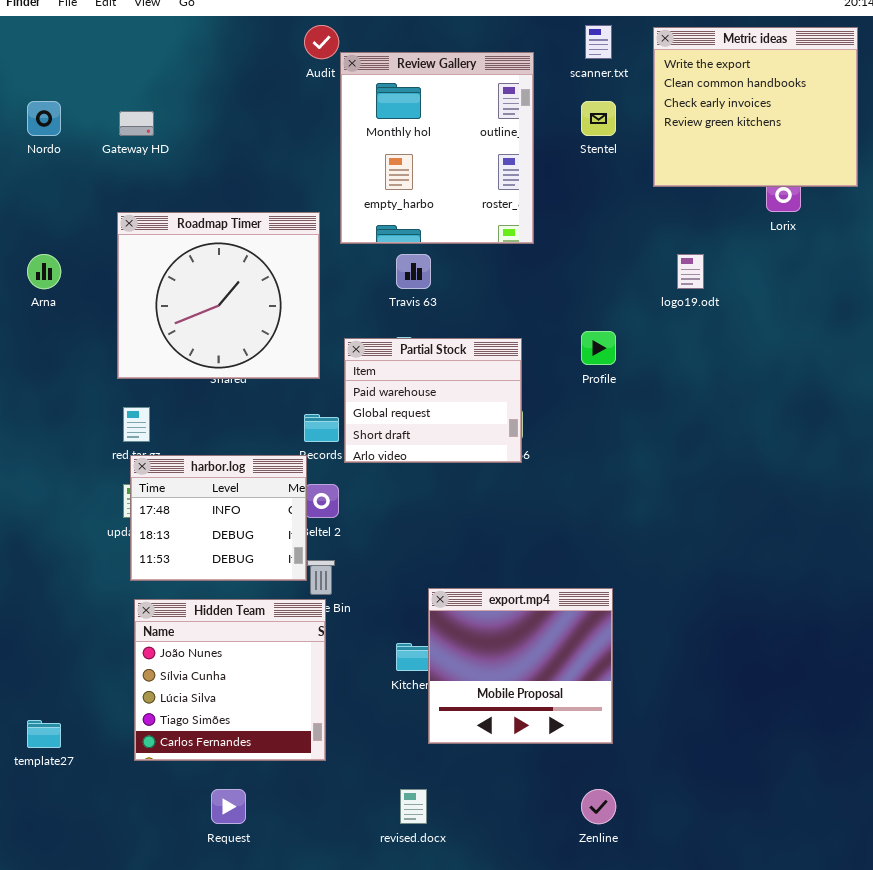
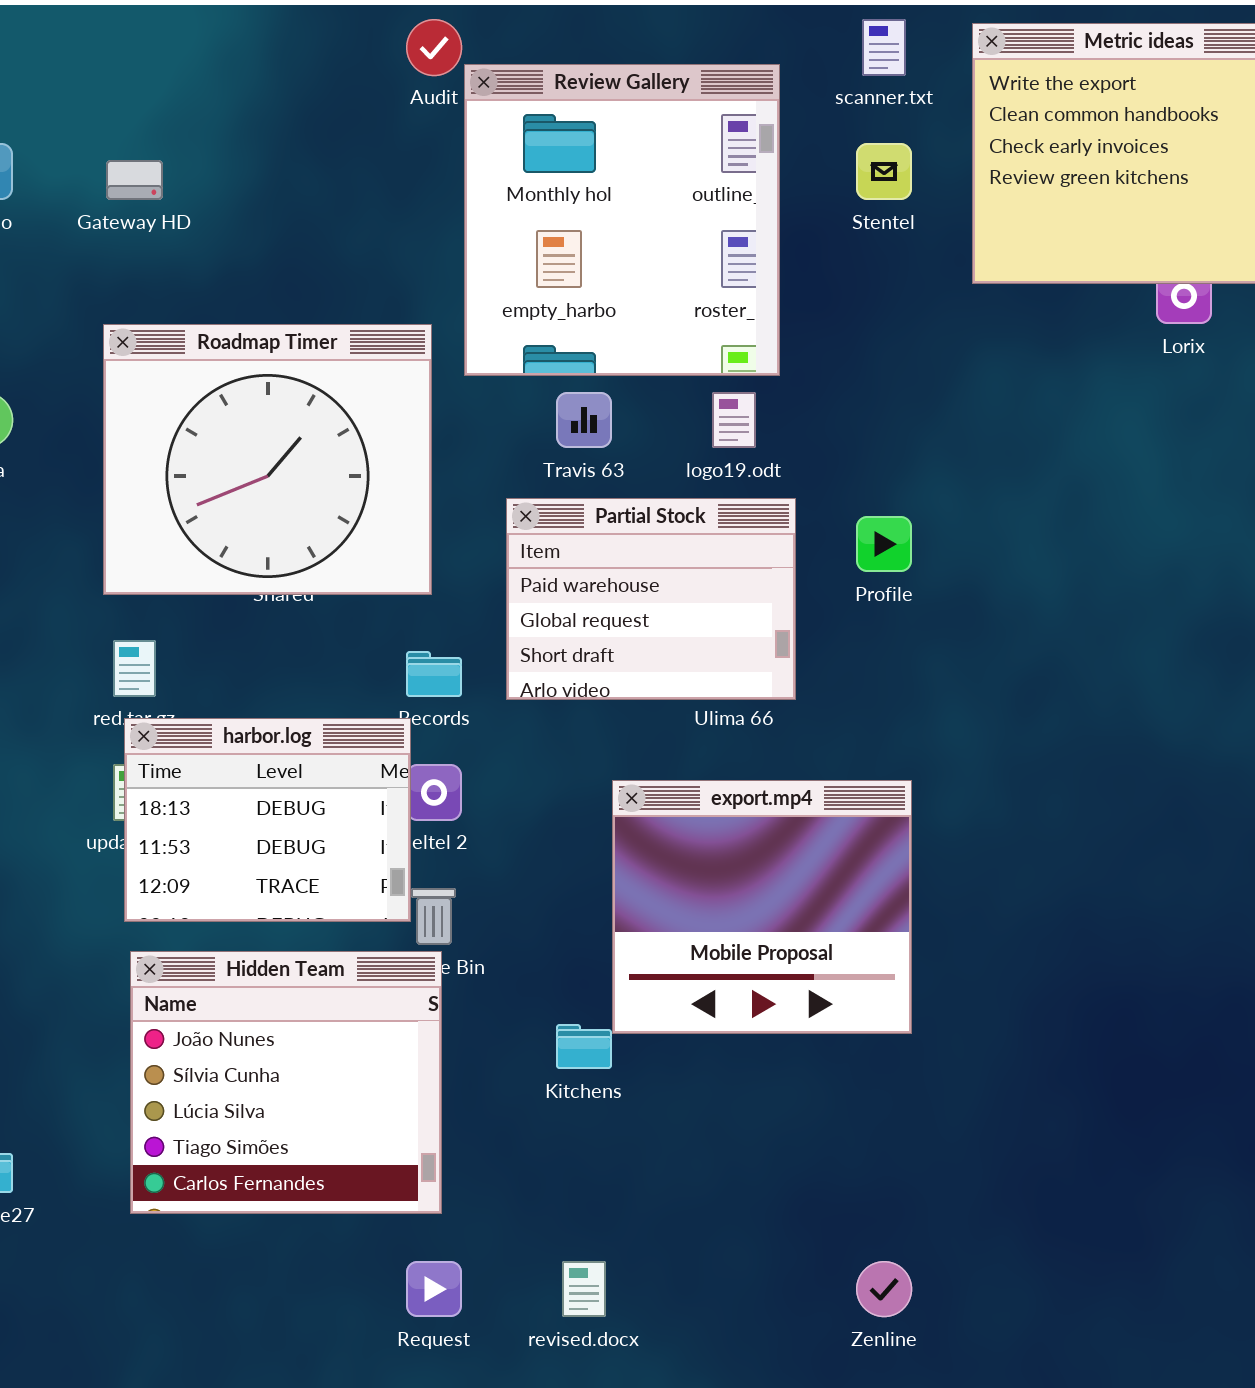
logo19.odt: [677,254,704,289] -> [712,392,756,448], moved
Partial Stock: [344,338,522,463] -> [506,498,796,700], moved
harbor.log: [130,455,307,581] -> [124,718,411,922], scrolled down 1 row
export.mp4: [428,588,613,744] -> [612,780,912,1034], moved
Request: [211,789,246,824] -> [406,1261,462,1317], moved

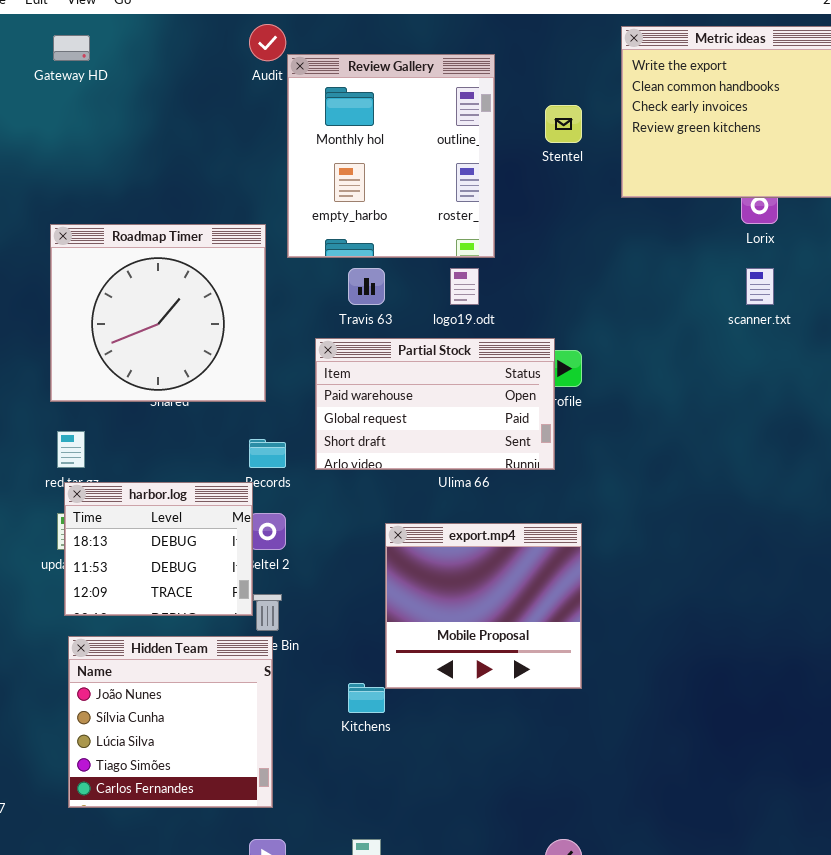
scanner.txt: [862,19,906,76] -> [746,268,774,305], moved
Gateway HD: [106,160,163,200] -> [53,35,90,61], moved
Partial Stock: [506,498,796,700] -> [315,338,555,470], resized

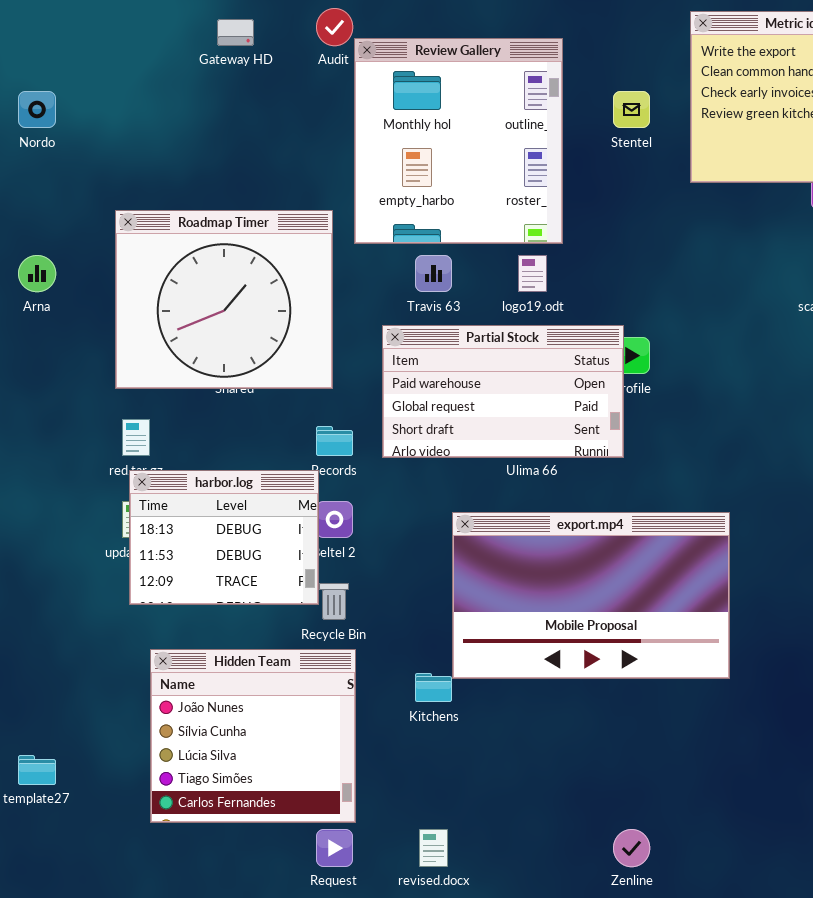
Gateway HD: [53,35,90,61] -> [217,19,254,46], moved
export.mp4: [385,523,582,689] -> [452,512,730,679], resized
Hidden Team: [68,636,273,808] -> [150,649,356,823], moved

